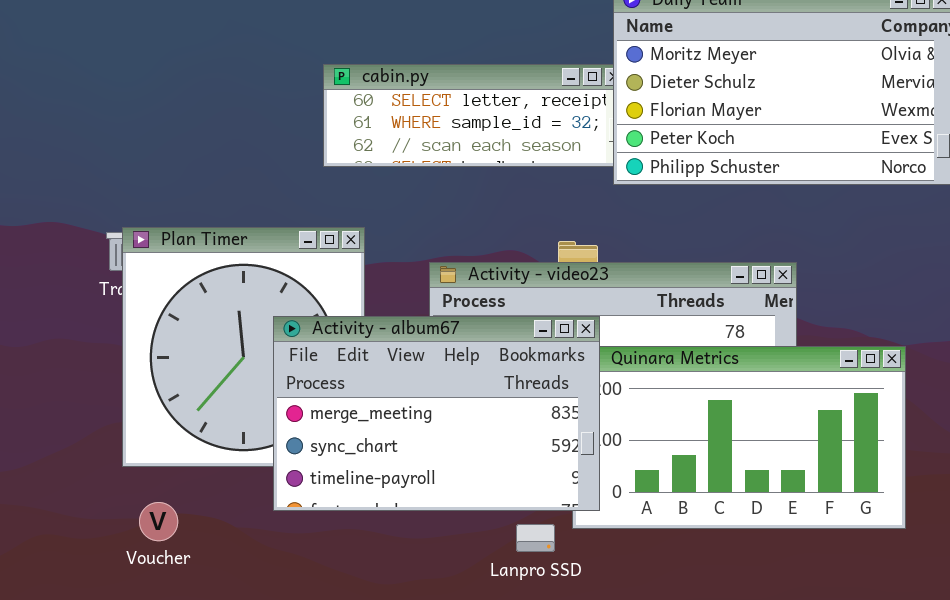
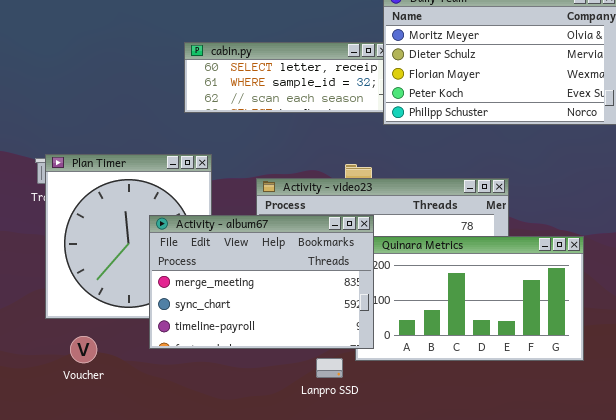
Voucher: [139,502,178,541] -> [70,336,97,363], moved

